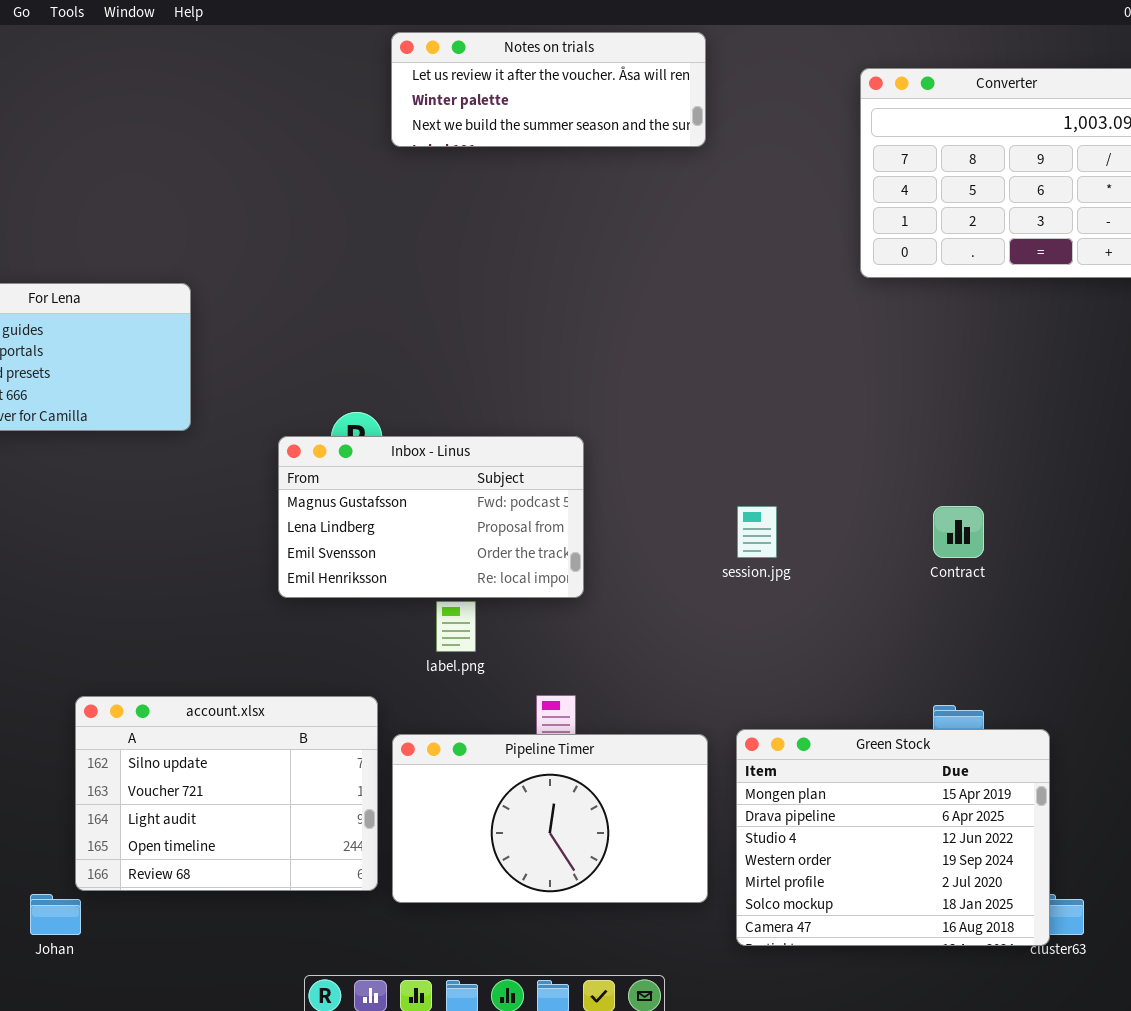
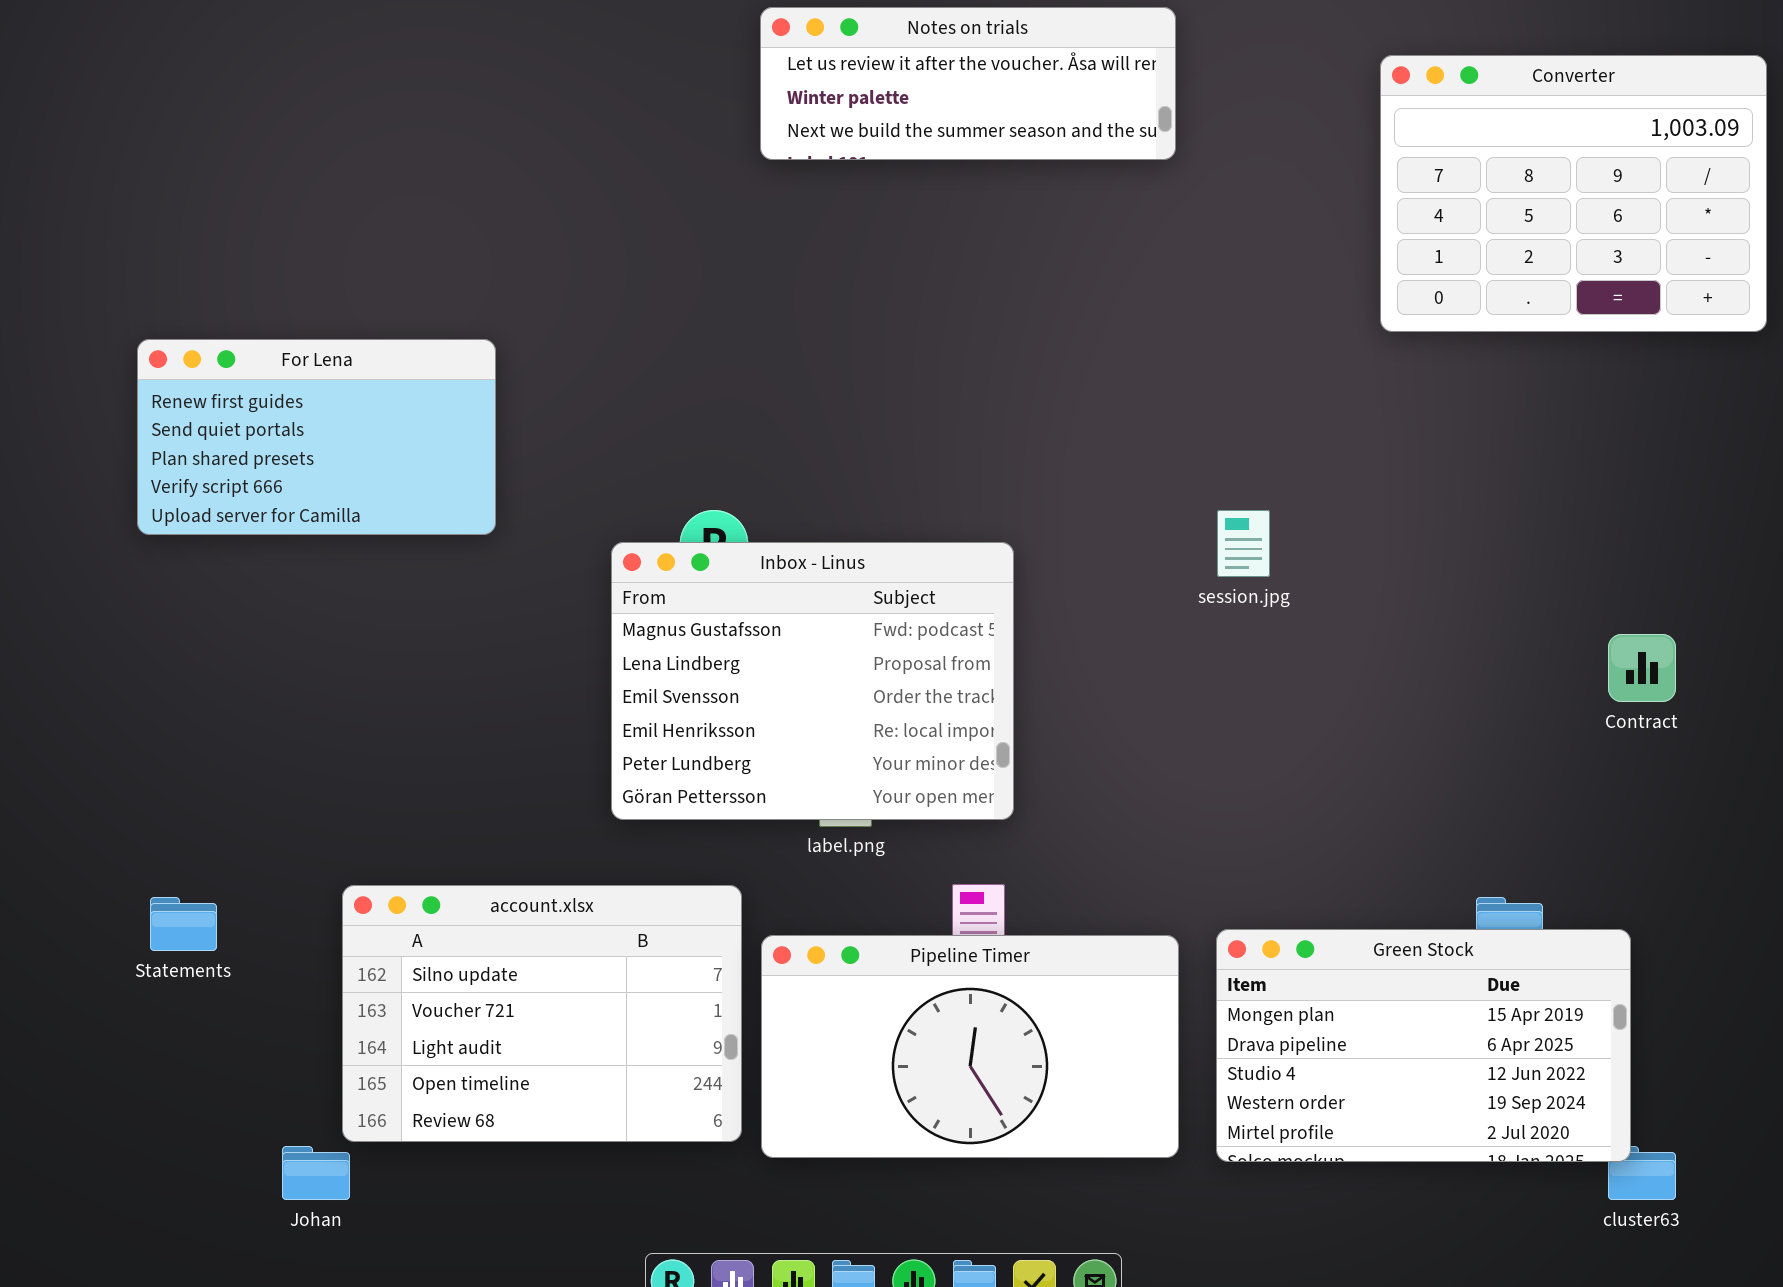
Inbox - Linus: [278,436,584,598] -> [611,542,1014,820], resized
session.jpg: [737,506,777,558] -> [1217,510,1270,577], moved
Contract: [933,506,984,558] -> [1608,634,1676,702], moved
Green Stock: [736,729,1050,946] -> [1216,929,1631,1162], resized

